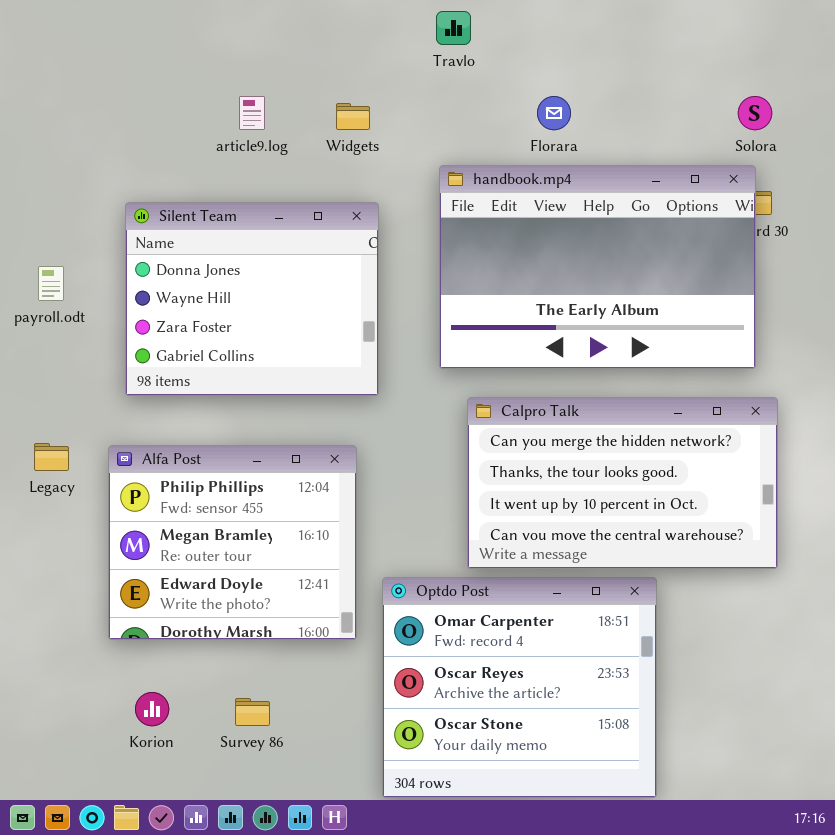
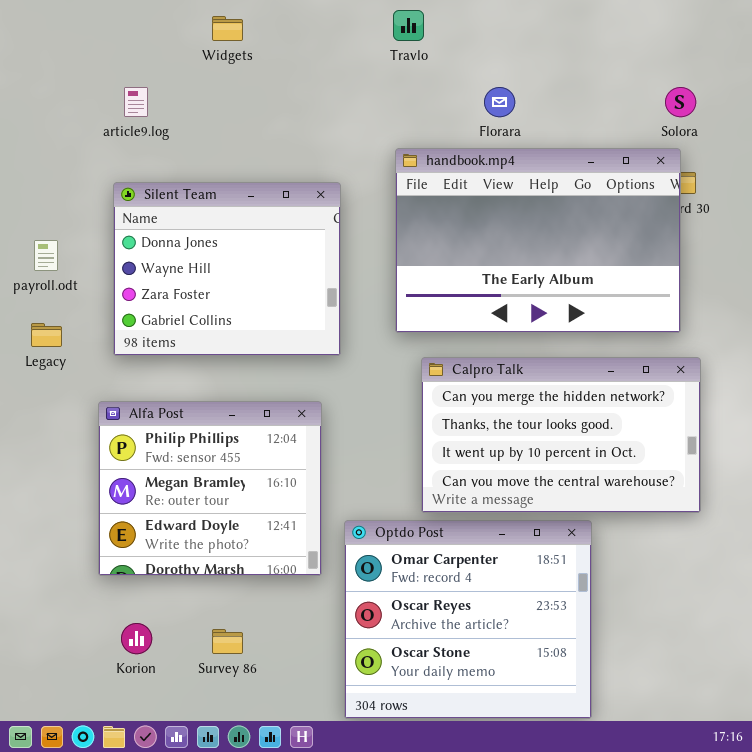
article9.log: [239,96,265,130] -> [124,87,148,117], moved
Widgets: [336,103,370,130] -> [212,16,243,41], moved
Legacy: [34,443,69,471] -> [31,323,62,347], moved

